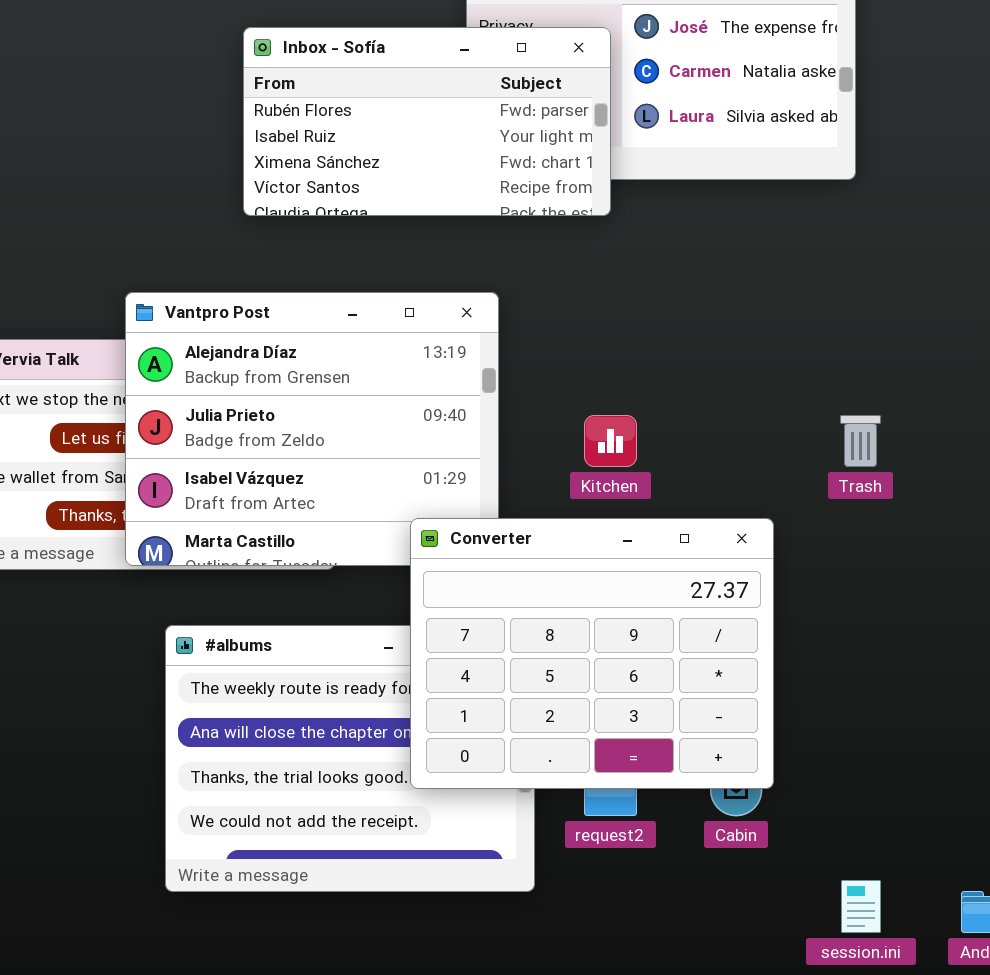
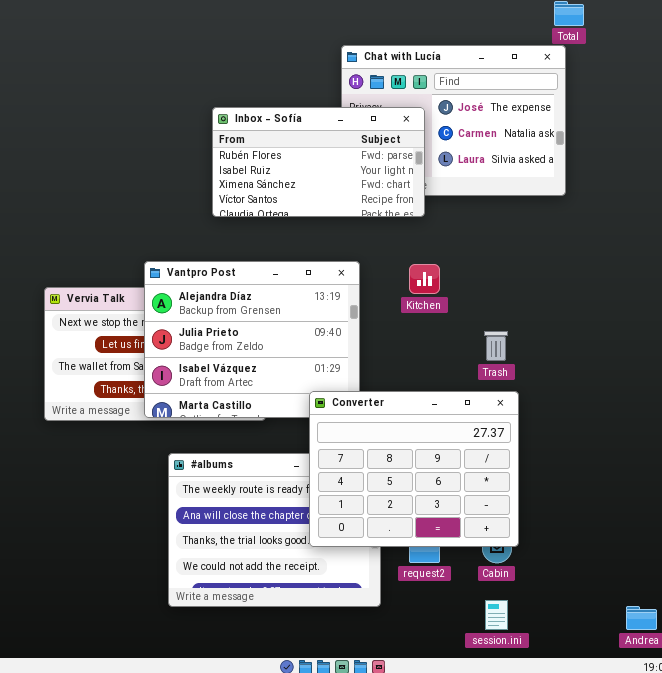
Kitchen: [584,415,637,467] -> [409,264,440,294], moved
Trash: [840,415,881,467] -> [484,331,508,361], moved
session.ini: [841,880,881,933] -> [485,600,508,630], moved

